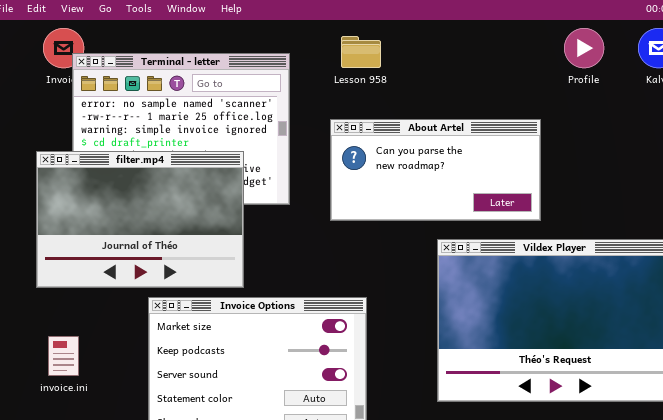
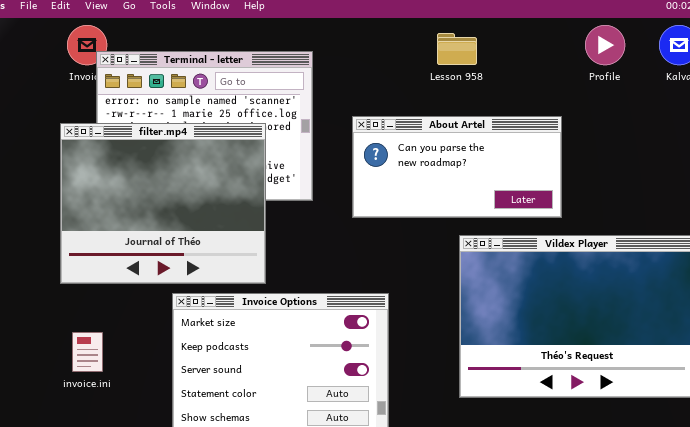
Lesson 958: [341,36,381,68] -> [437,33,477,65], moved
filter.mp4: [36,151,244,288] -> [60,123,266,284], resized

